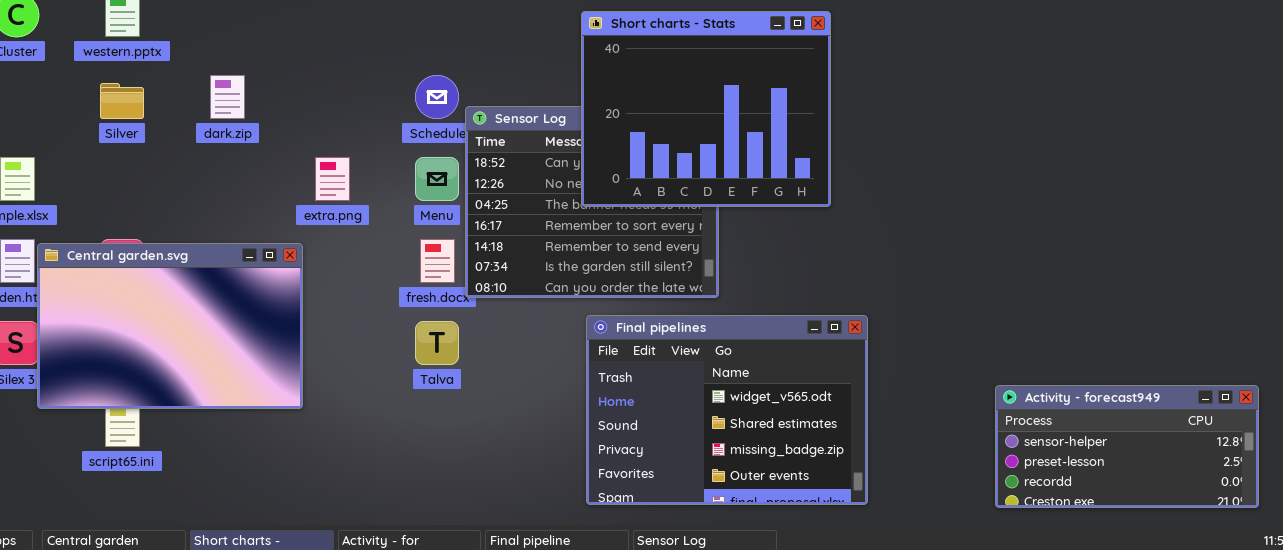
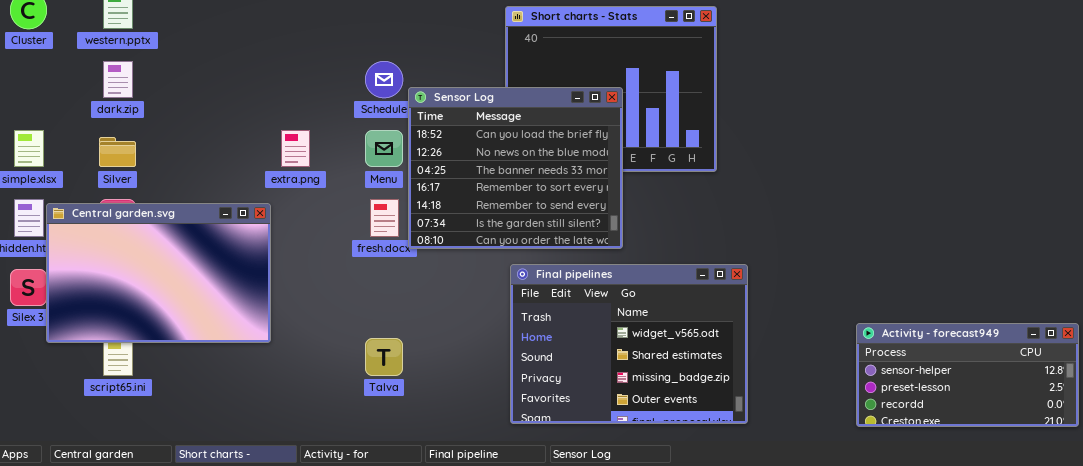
dark.zip: [210,75,245,119] -> [103,61,133,98], moved
Silver: [100,83,144,119] -> [99,137,136,167], moved
Sensor Log: [465,106,719,298] -> [408,87,623,249], raised
Talva: [415,321,459,365] -> [365,338,403,376], moved

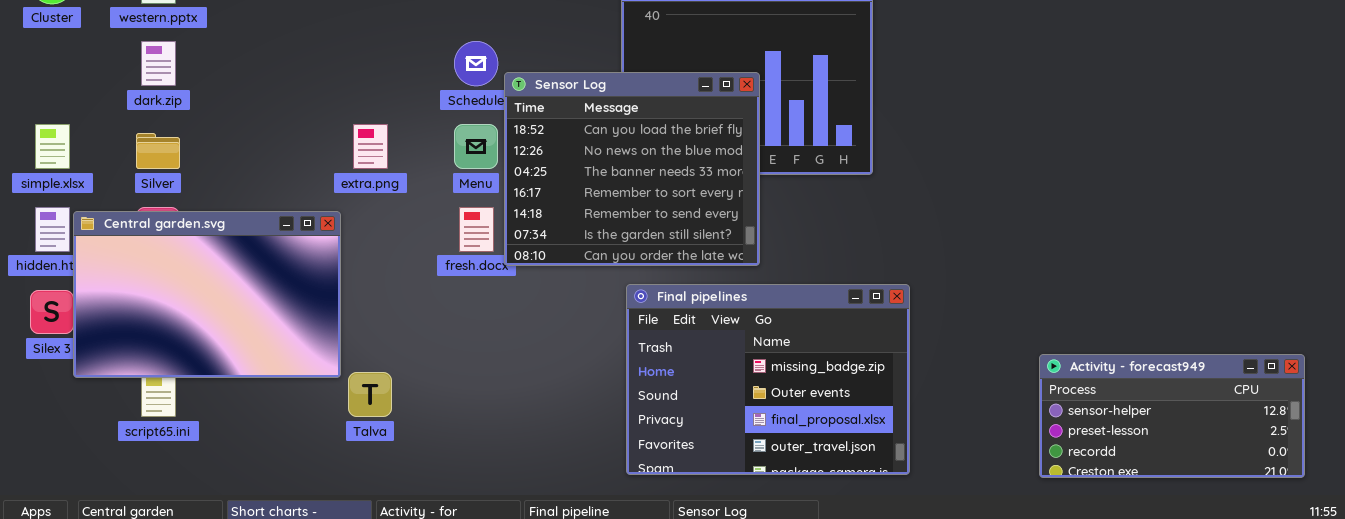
Final pipelines: [510,264,748,424] -> [626,284,910,475], scrolled down 2 rows
Talva: [365,338,403,376] -> [348,372,392,417], moved

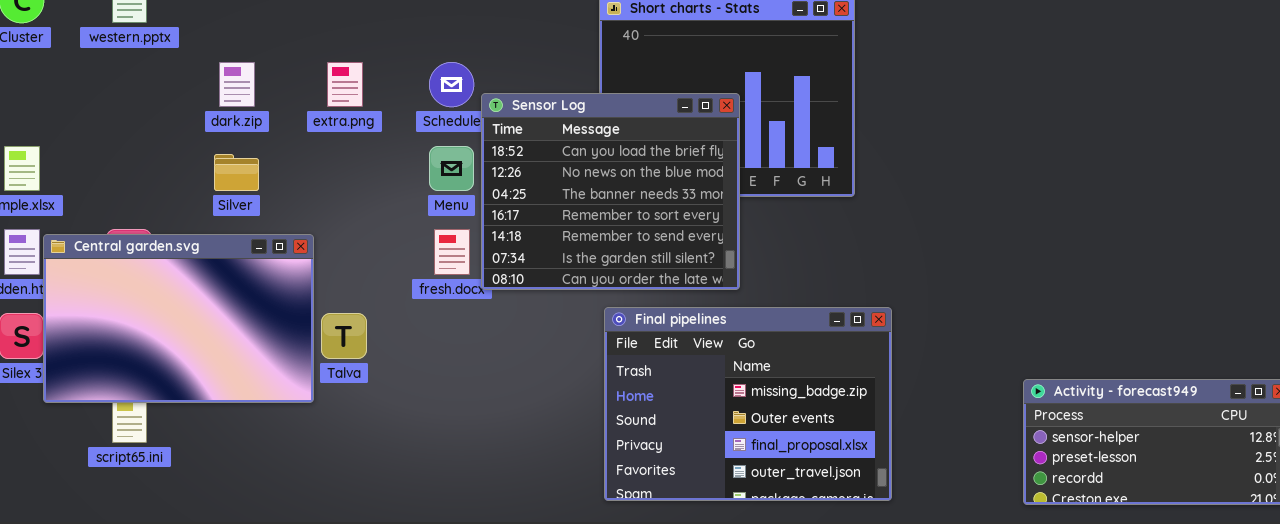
dark.zip: [141,41,176,86] -> [219,62,255,107], moved
extra.png: [353,124,388,169] -> [327,62,363,107], moved
Silver: [136,133,180,169] -> [214,154,259,191], moved
Talva: [348,372,392,417] -> [321,313,367,359], moved

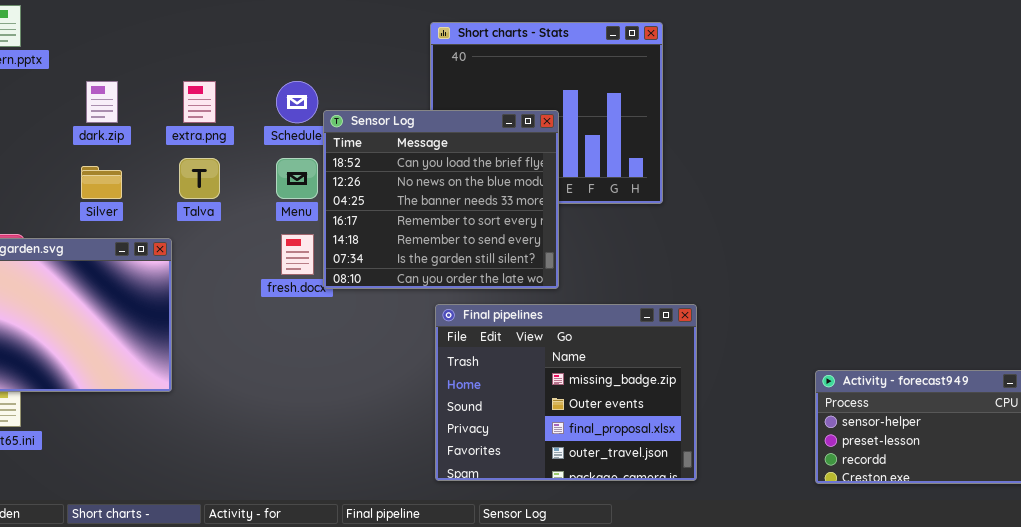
Talva: [321,313,367,359] -> [179,158,220,199], moved

